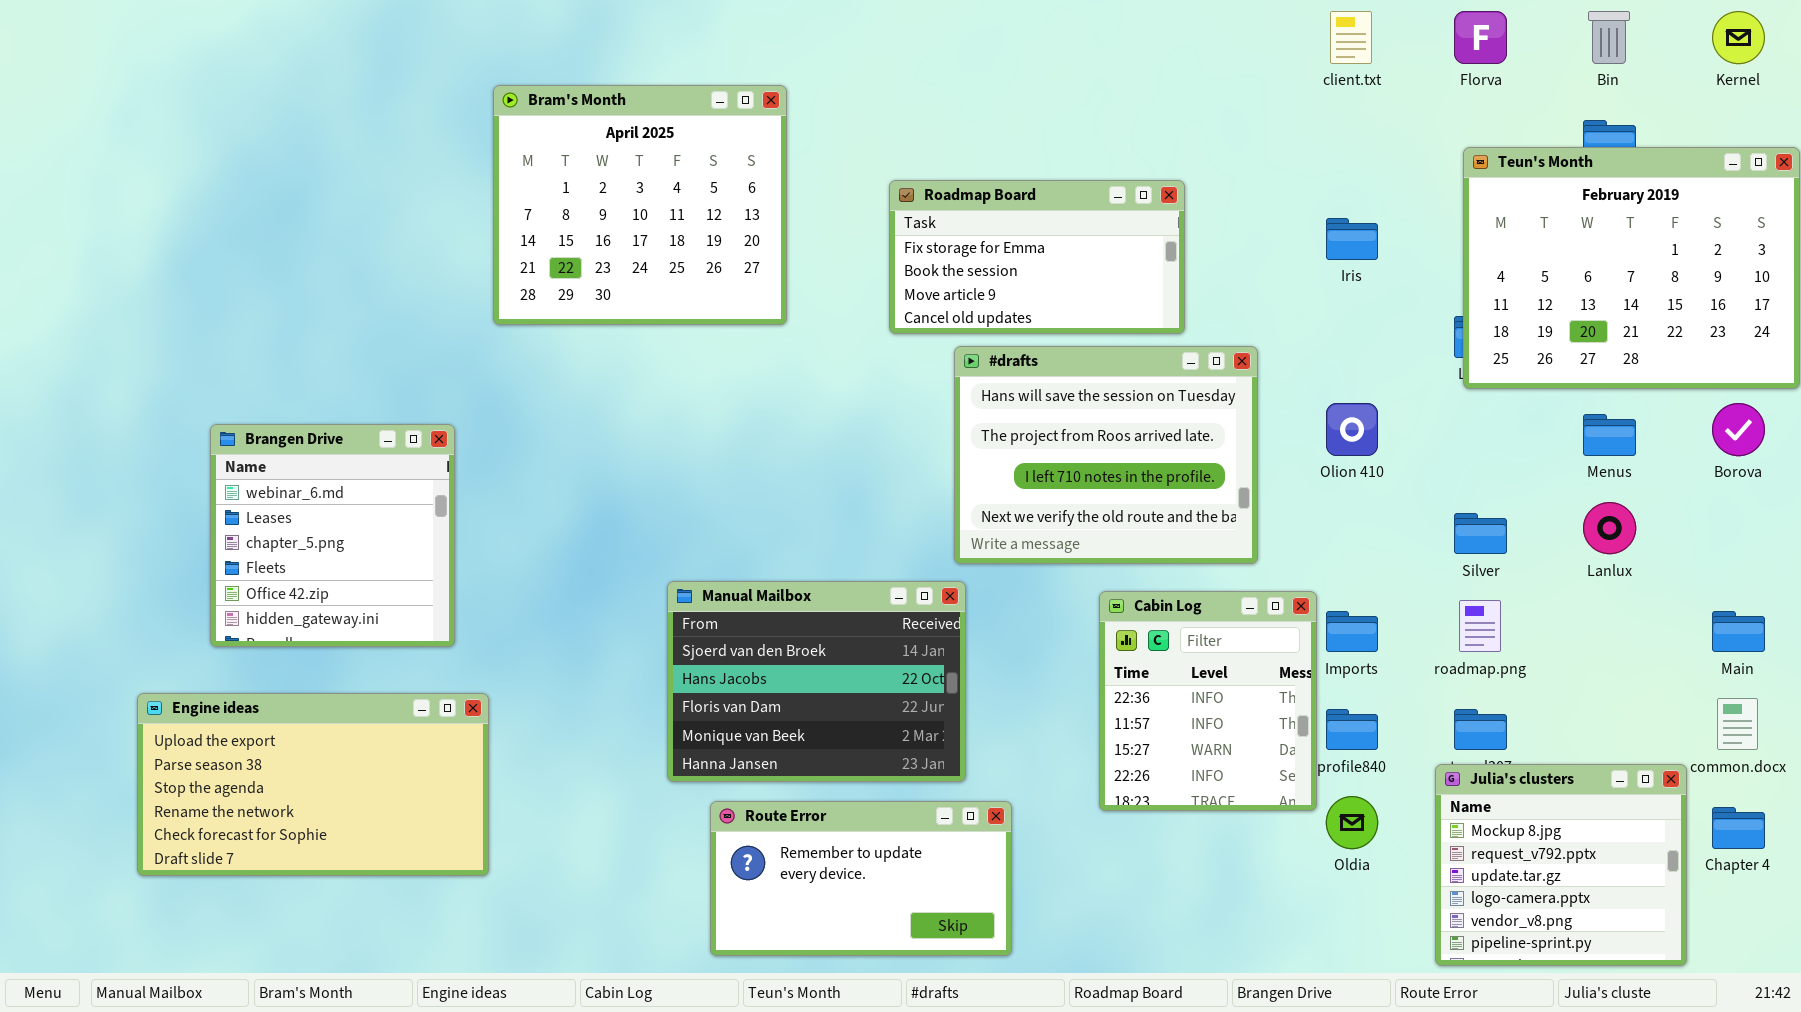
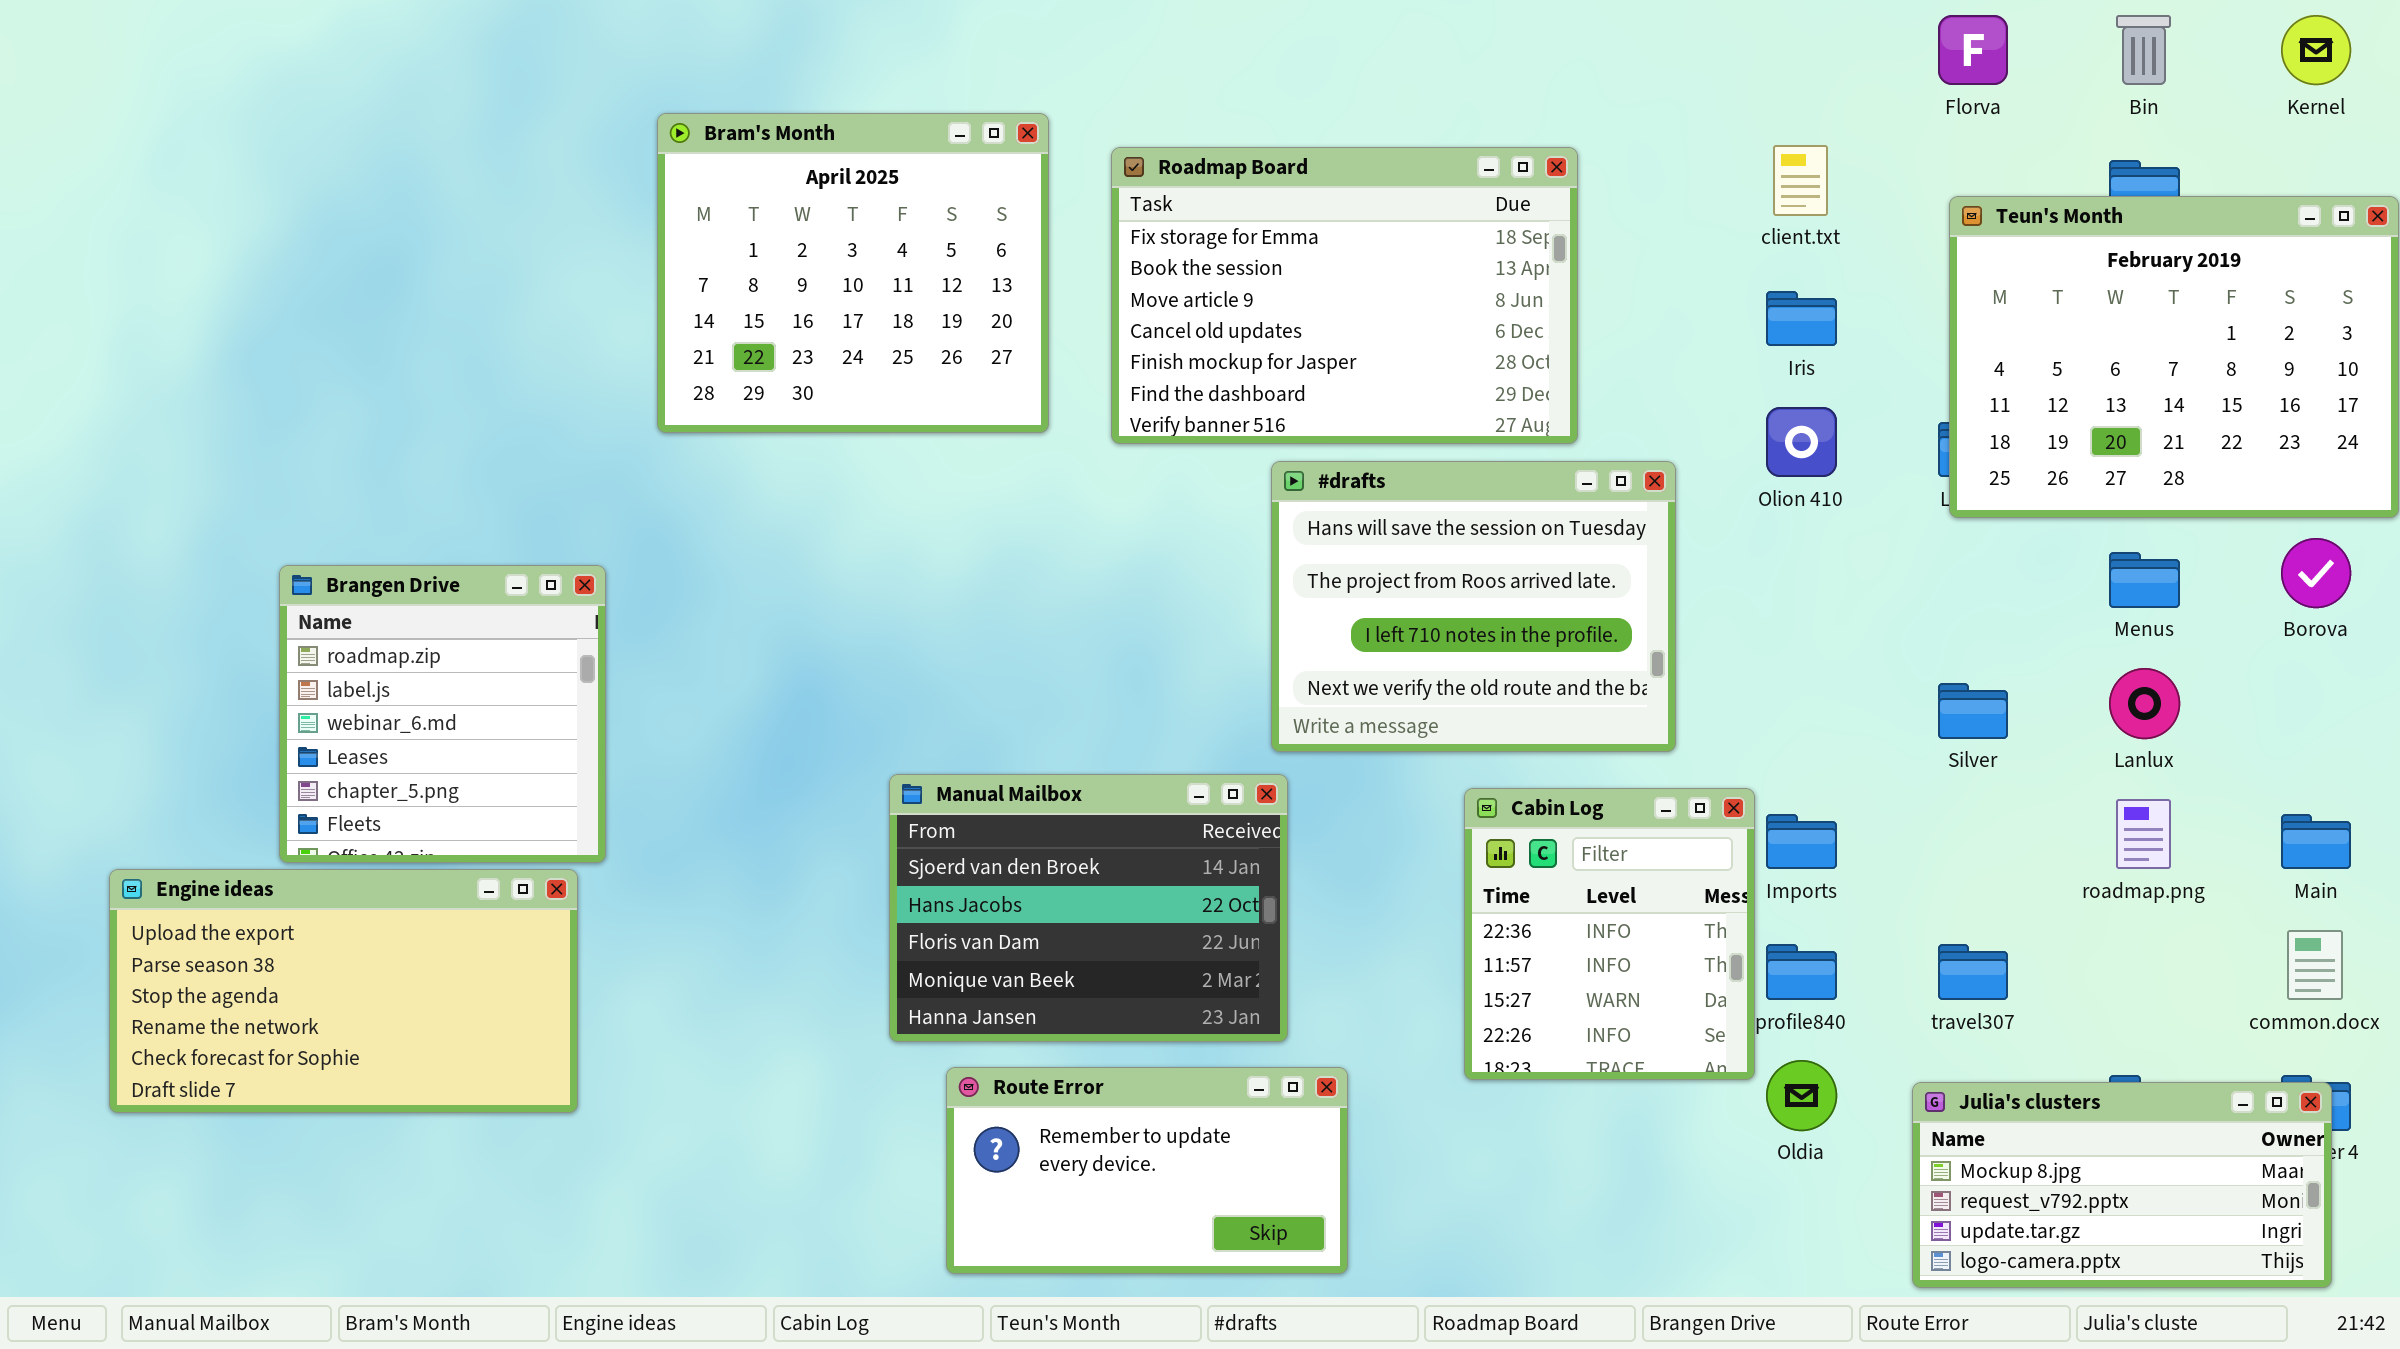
client.txt: [1330,11,1372,64] -> [1773,145,1828,216], moved
Roadmap Board: [889,180,1185,334] -> [1111,147,1578,444], resized
Olion 410: [1326,403,1378,456] -> [1766,407,1837,477], moved
Brangen Drive: [210,424,455,647] -> [279,565,606,863], scrolled up 2 rows
roadmap.png: [1459,600,1501,652] -> [2116,799,2171,869], moved
Engine ideas: [137,693,489,876] -> [109,869,578,1113], moved
Julia's clusters: [1435,764,1687,966] -> [1912,1082,2332,1288], resized

